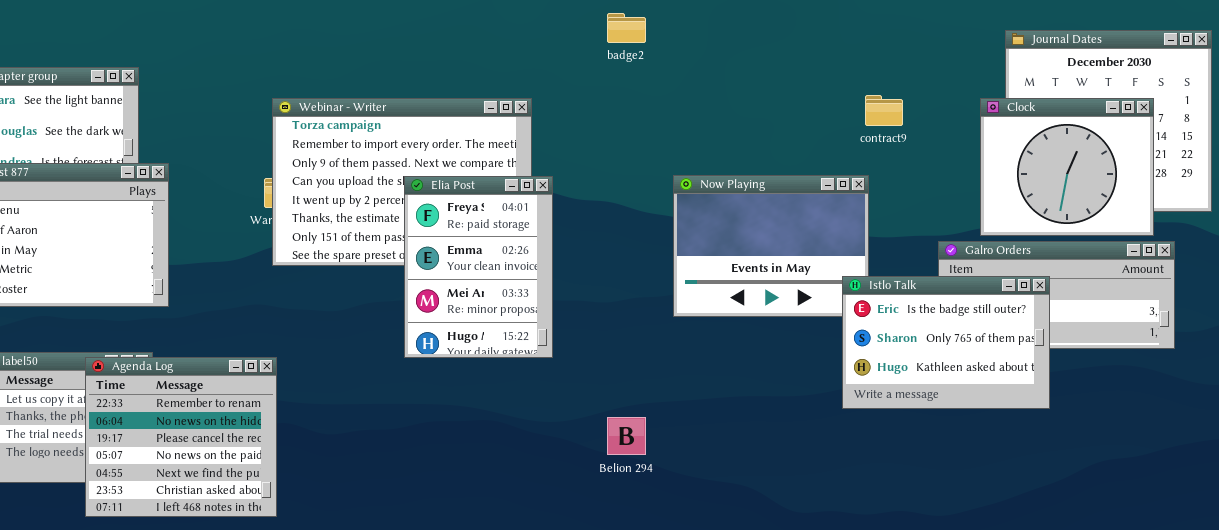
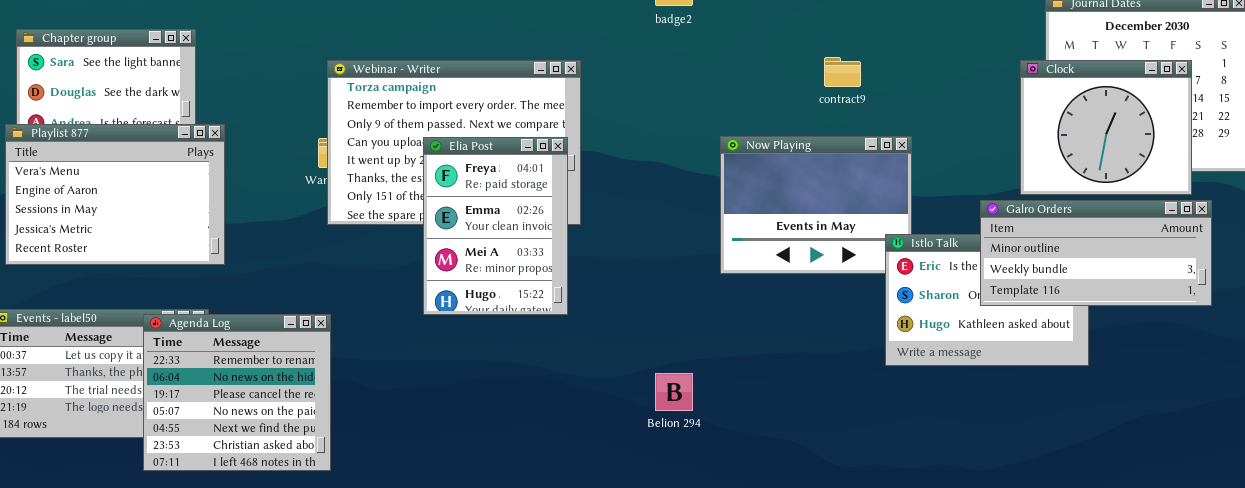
contract9: [865,95,903,126] -> [824,57,861,87], moved
Elia Post: [404,176,553,358] -> [423,137,568,315], moved
Galro Orders: [938,241,1175,349] -> [980,200,1212,306], raised

